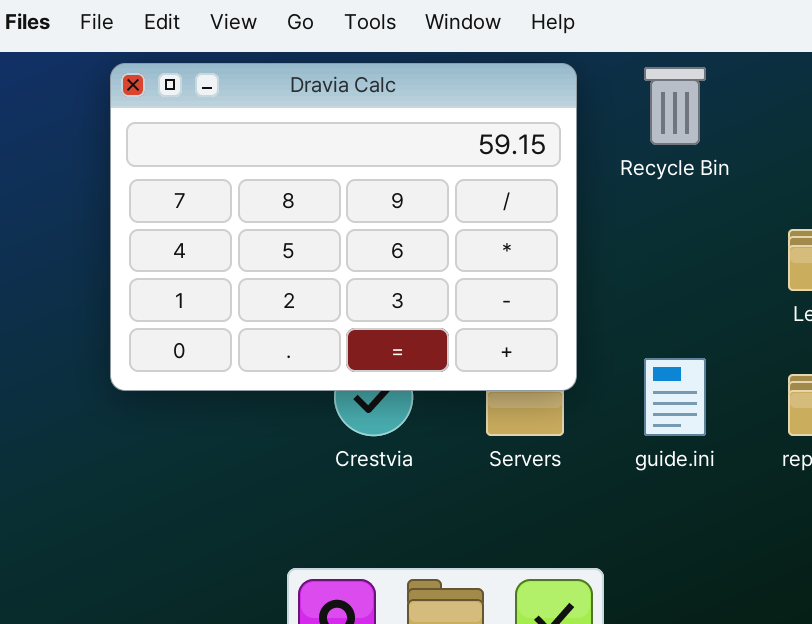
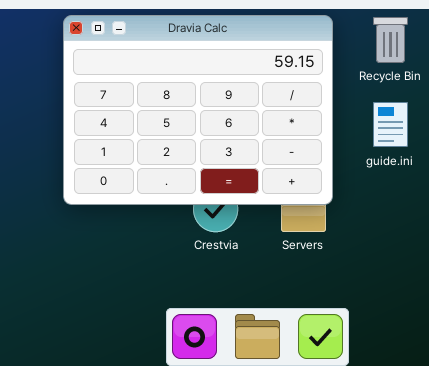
guide.ini: [644,358,706,436] -> [373,102,408,147], moved

